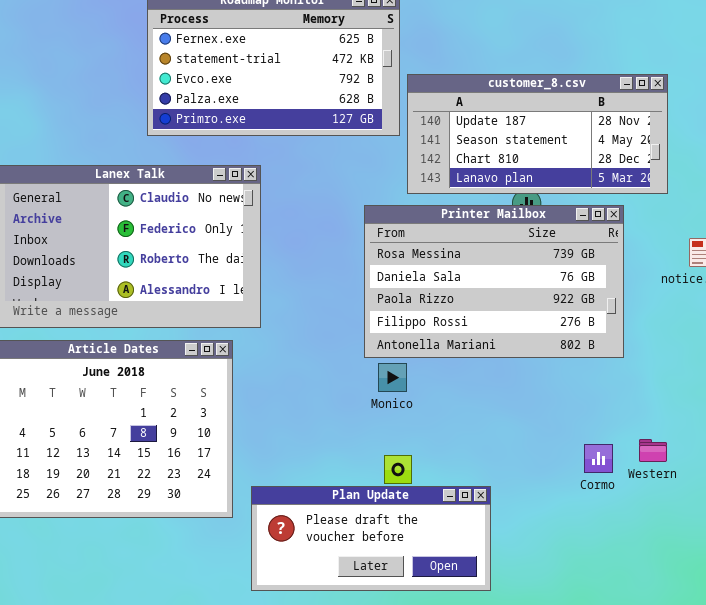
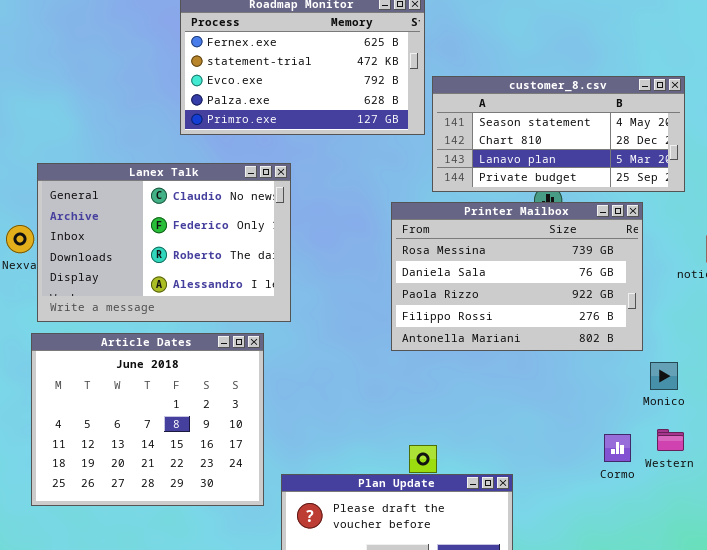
customer_8.csv: [407,74,668,194] -> [432,76,685,192], scrolled down 1 row
Monico: [378,363,407,392] -> [650,362,678,390], moved

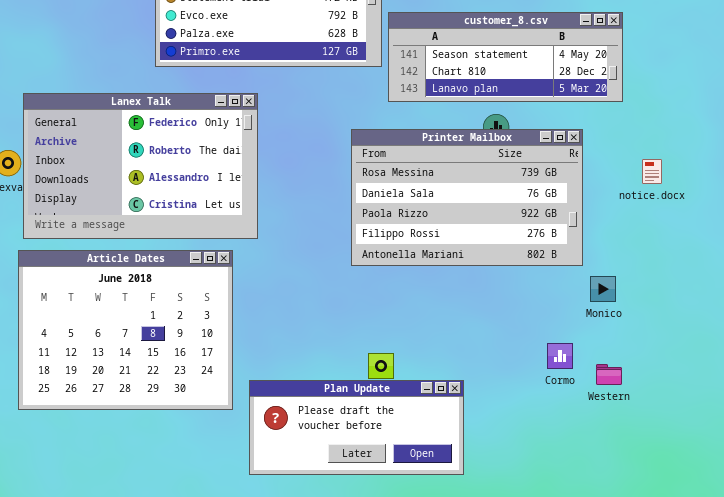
customer_8.csv: [432,76,685,192] -> [388,12,623,102], resized
Lanex Talk: [37,163,291,322] -> [23,93,258,239], scrolled down 1 row
Western: [657,429,684,451] -> [596,364,622,385], moved

